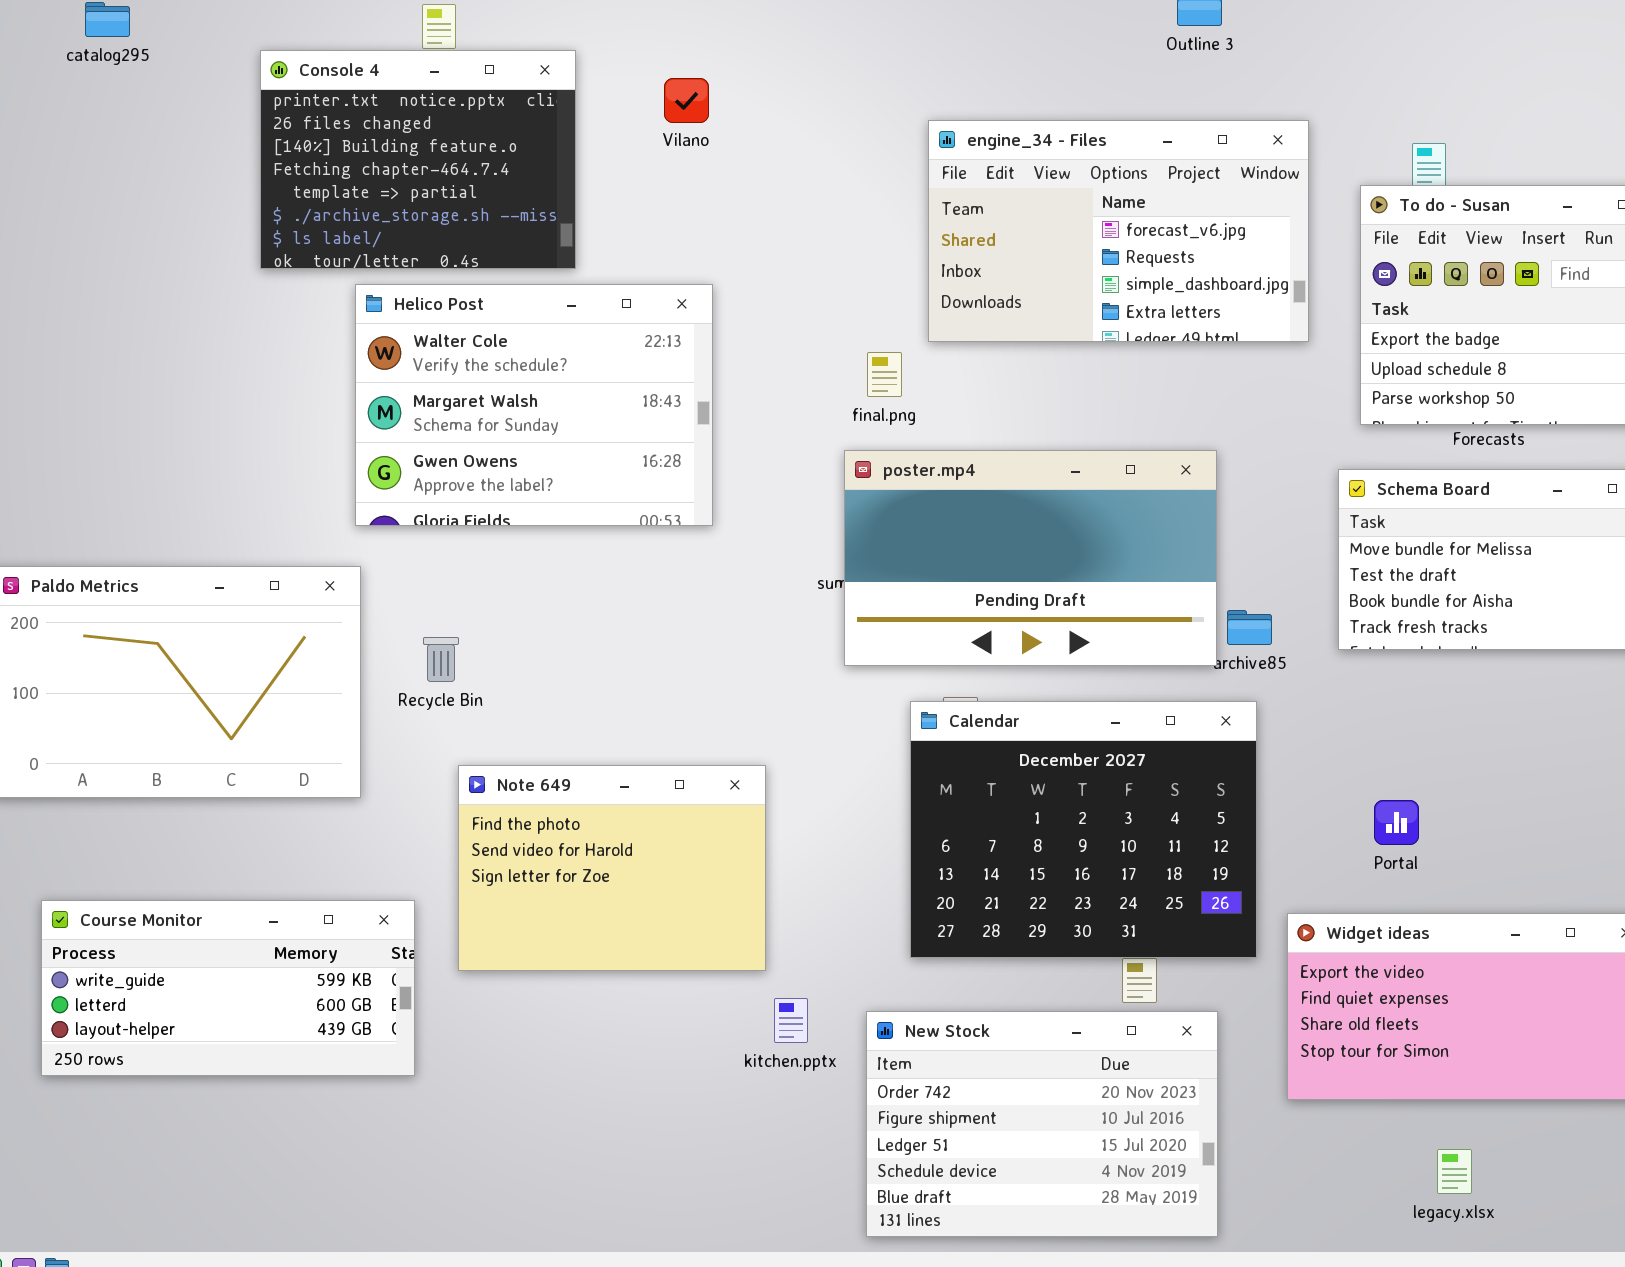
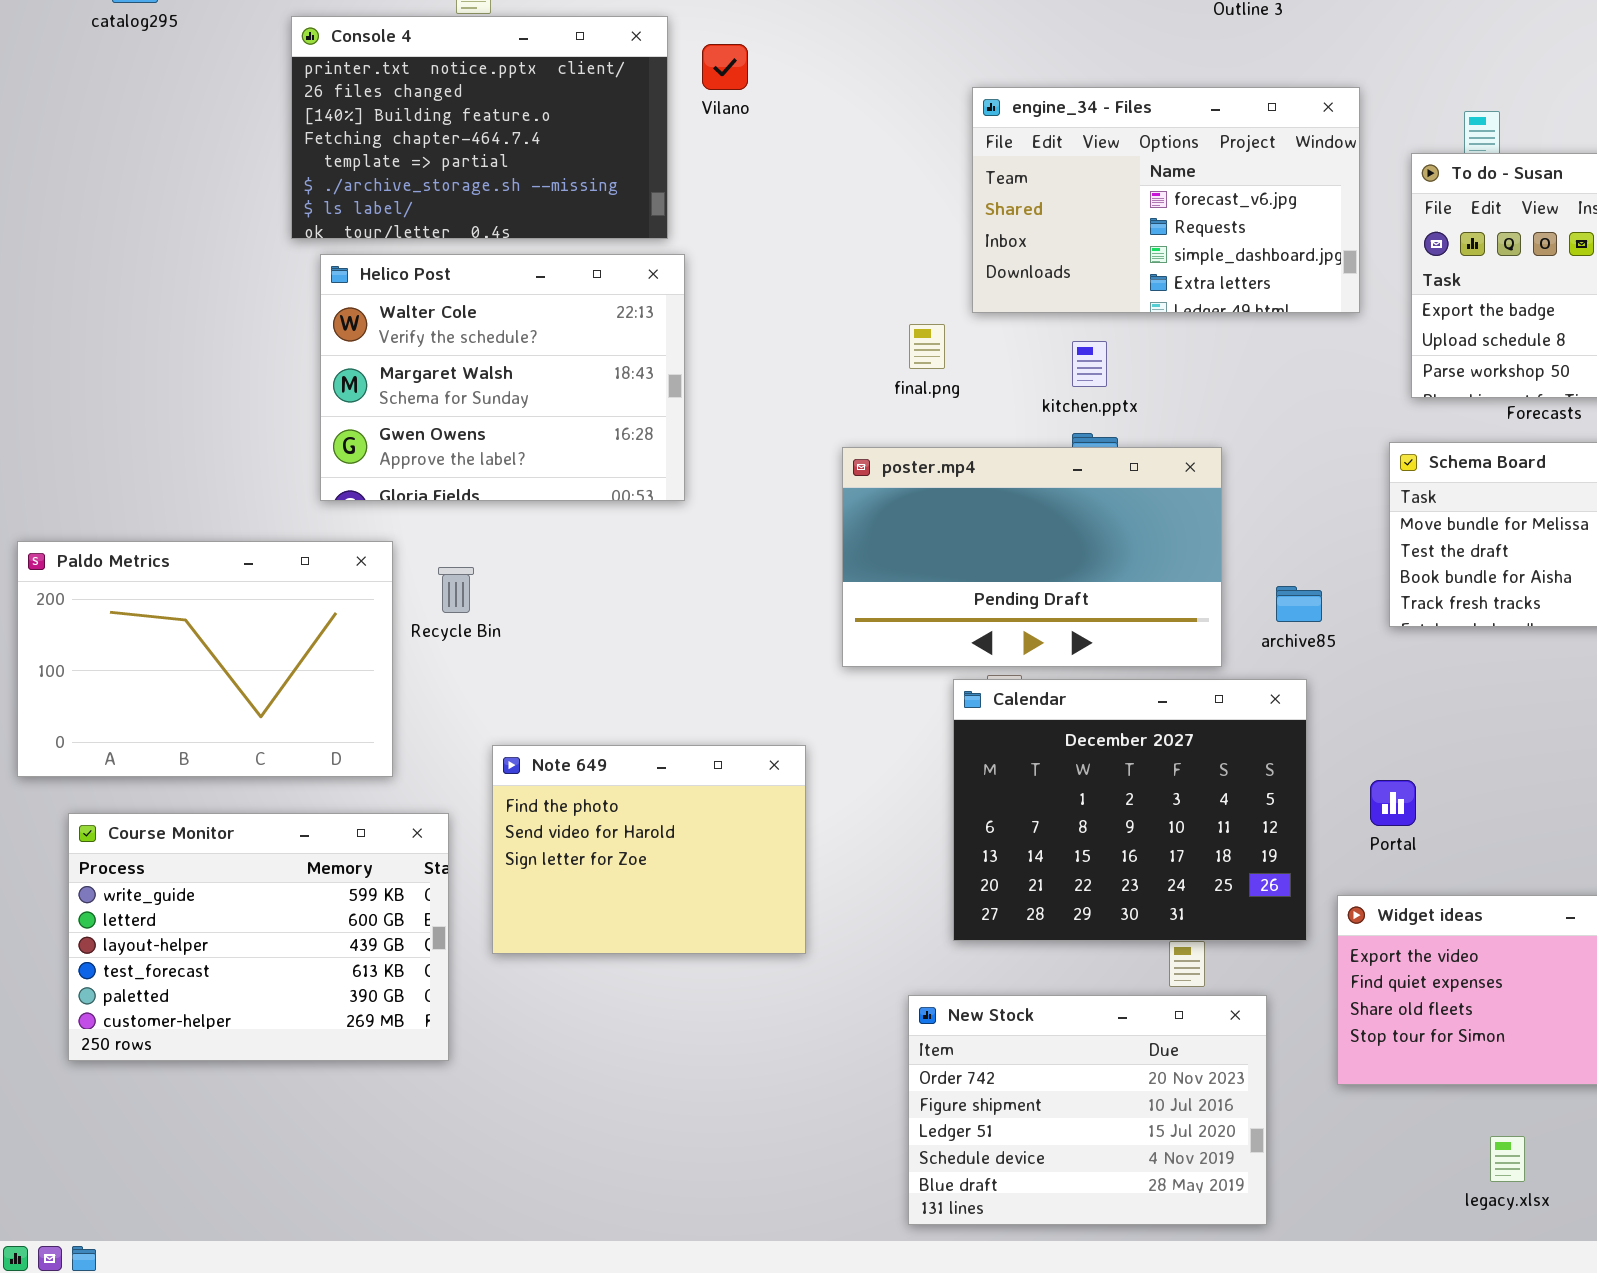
Console 4: [260,50,576,269] -> [291,16,668,239], resized
Helico Post: [355,284,713,526] -> [320,254,685,501], moved
poster.mp4: [844,450,1217,666] -> [842,447,1222,667], moved
Recycle Bin: [423,637,459,682] -> [438,567,474,613], moved
Portal: [1374,800,1419,845] -> [1370,780,1416,826], moved
Course Monitor: [41,900,415,1076] -> [68,813,449,1061], resized
kitchen.pptx: [774,998,808,1043] -> [1072,341,1107,387], moved

